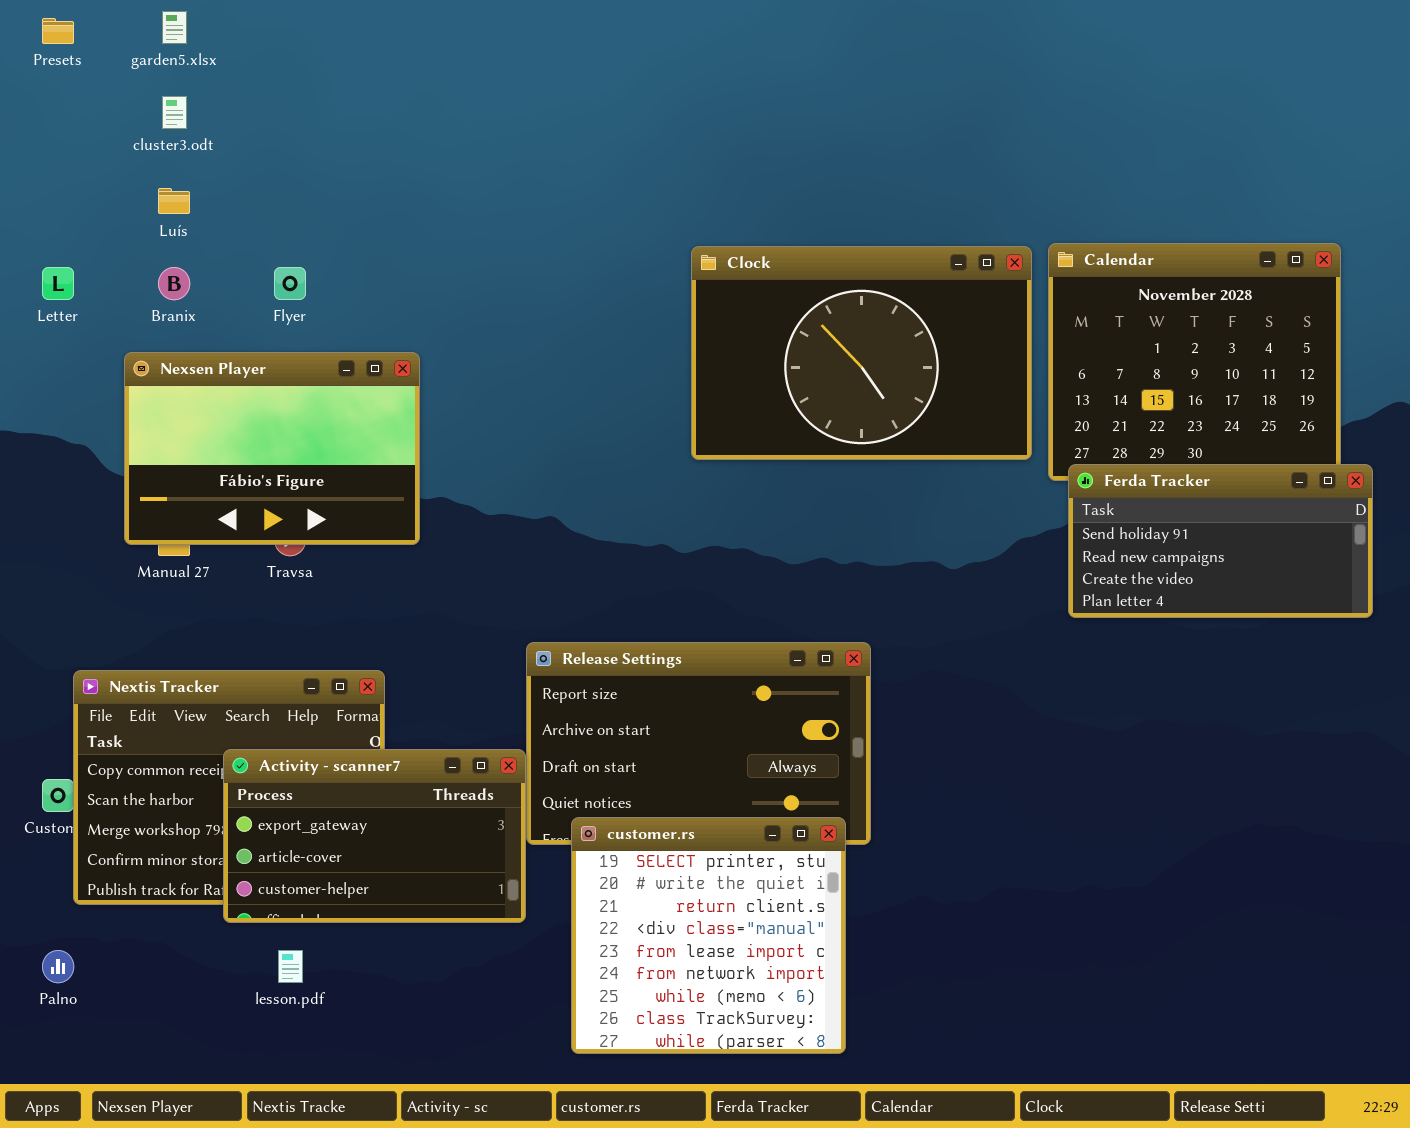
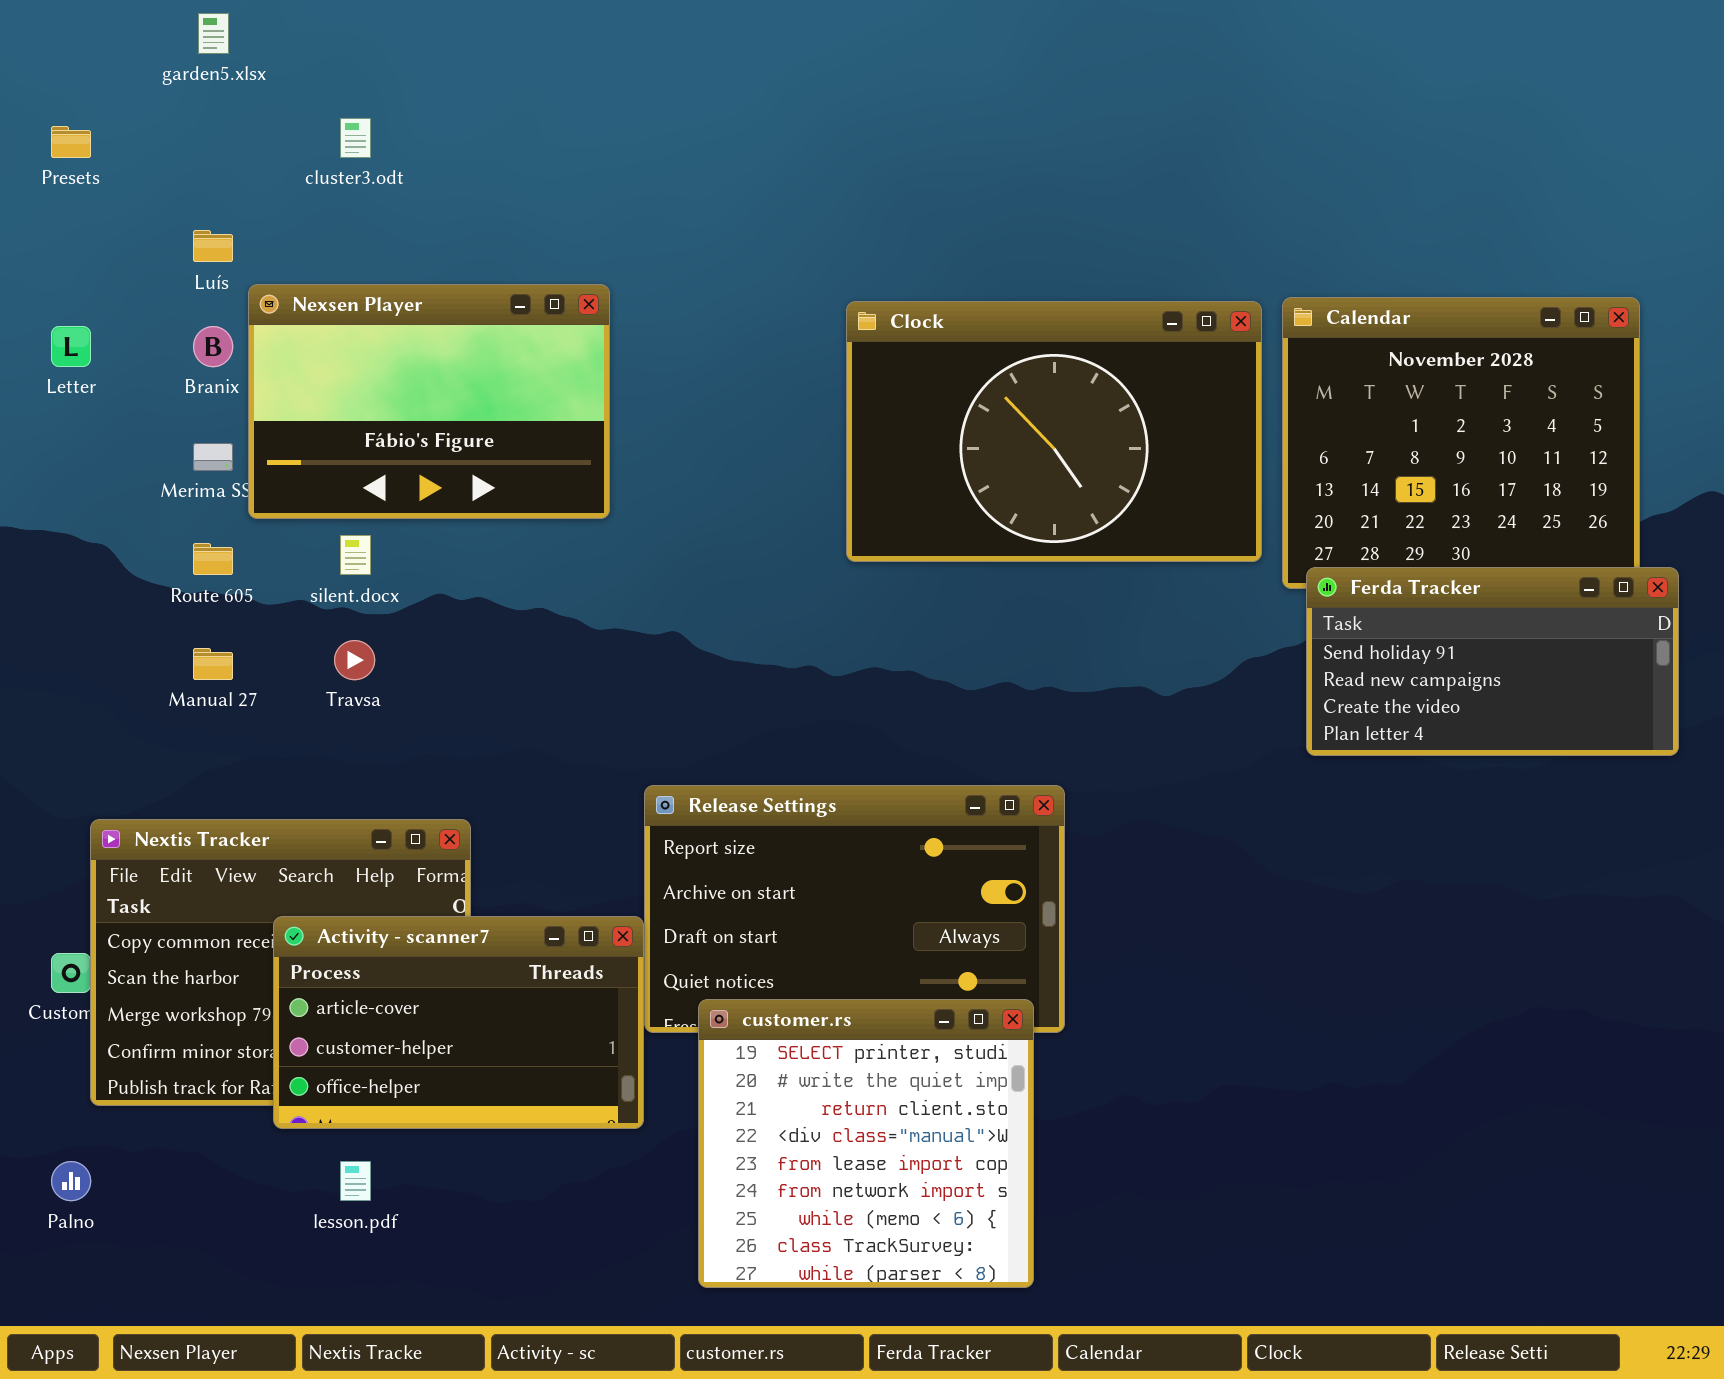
Presets: [42,18,74,44] -> [51,126,91,158], moved
cluster3.odt: [162,96,187,129] -> [340,118,371,158], moved
Nexsen Player: [124,352,420,545] -> [248,284,610,519], moved
Activity - scanner7: [223,749,526,923] -> [273,916,644,1129], scrolled down 1 row

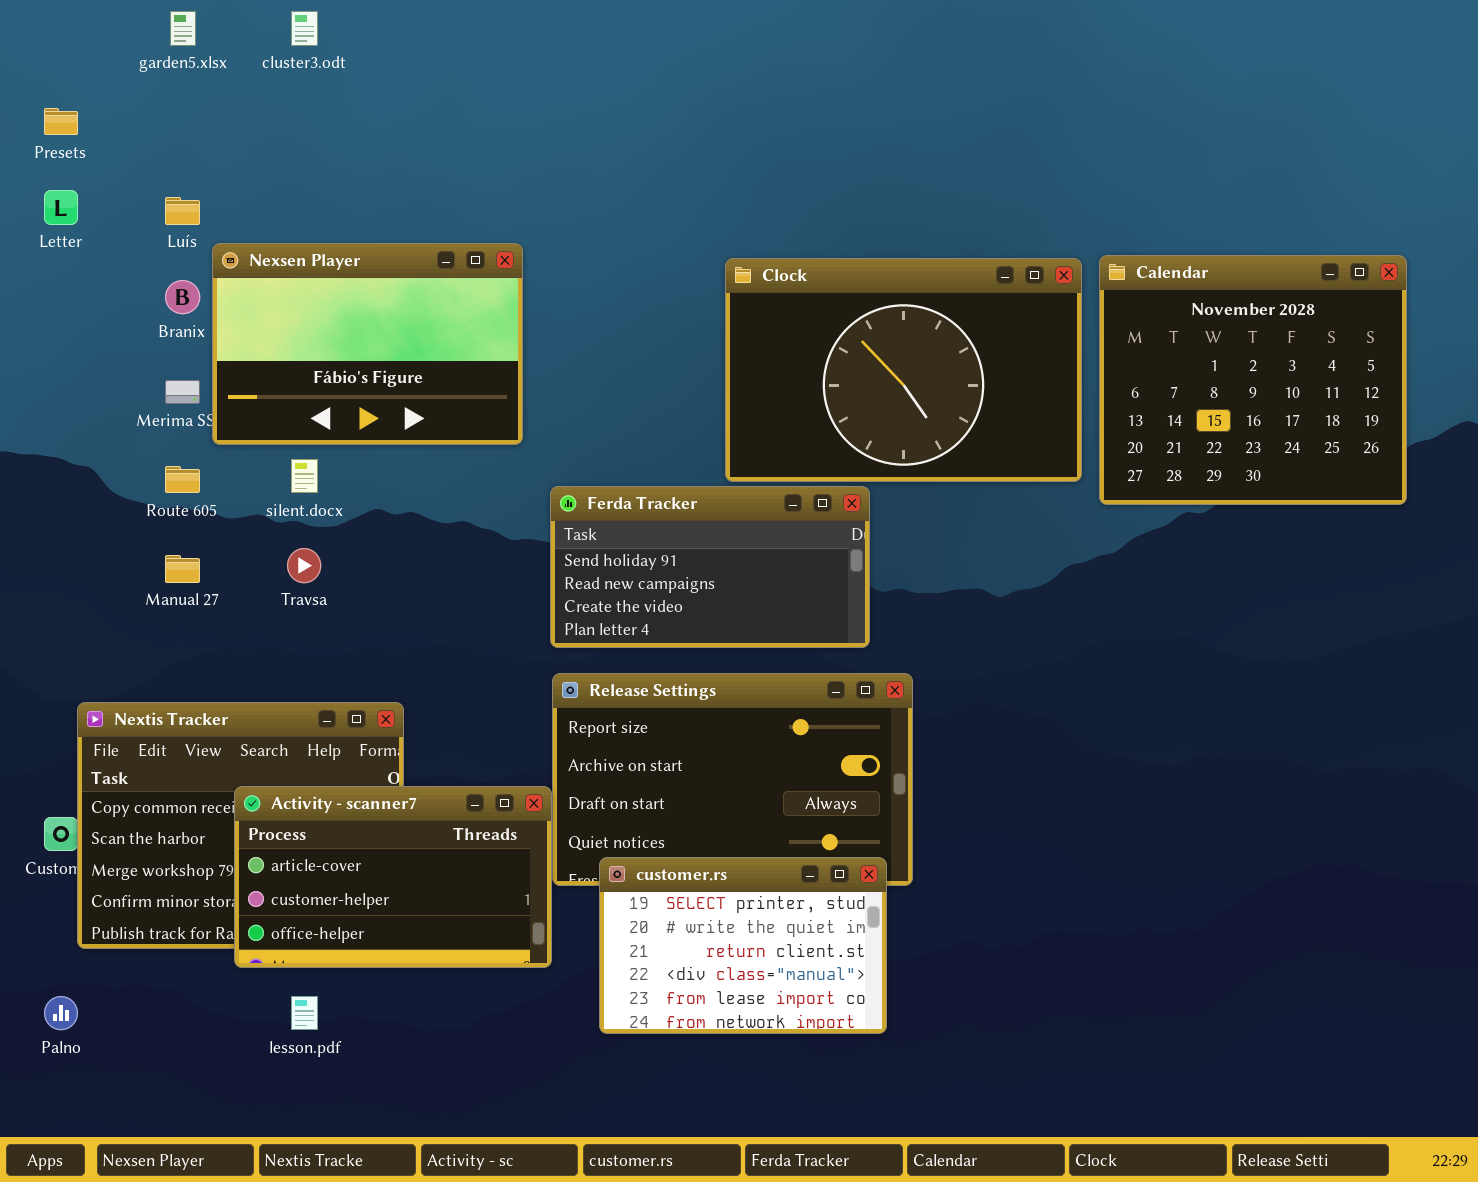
cluster3.odt: [340,118,371,158] -> [291,11,318,46], moved
Letter: [51,326,91,367] -> [44,190,78,225], moved
Ferda Tracker: [1306,567,1679,756] -> [550,486,870,648], moved
customer.rs: [698,999,1034,1288] -> [599,857,887,1034], resized

